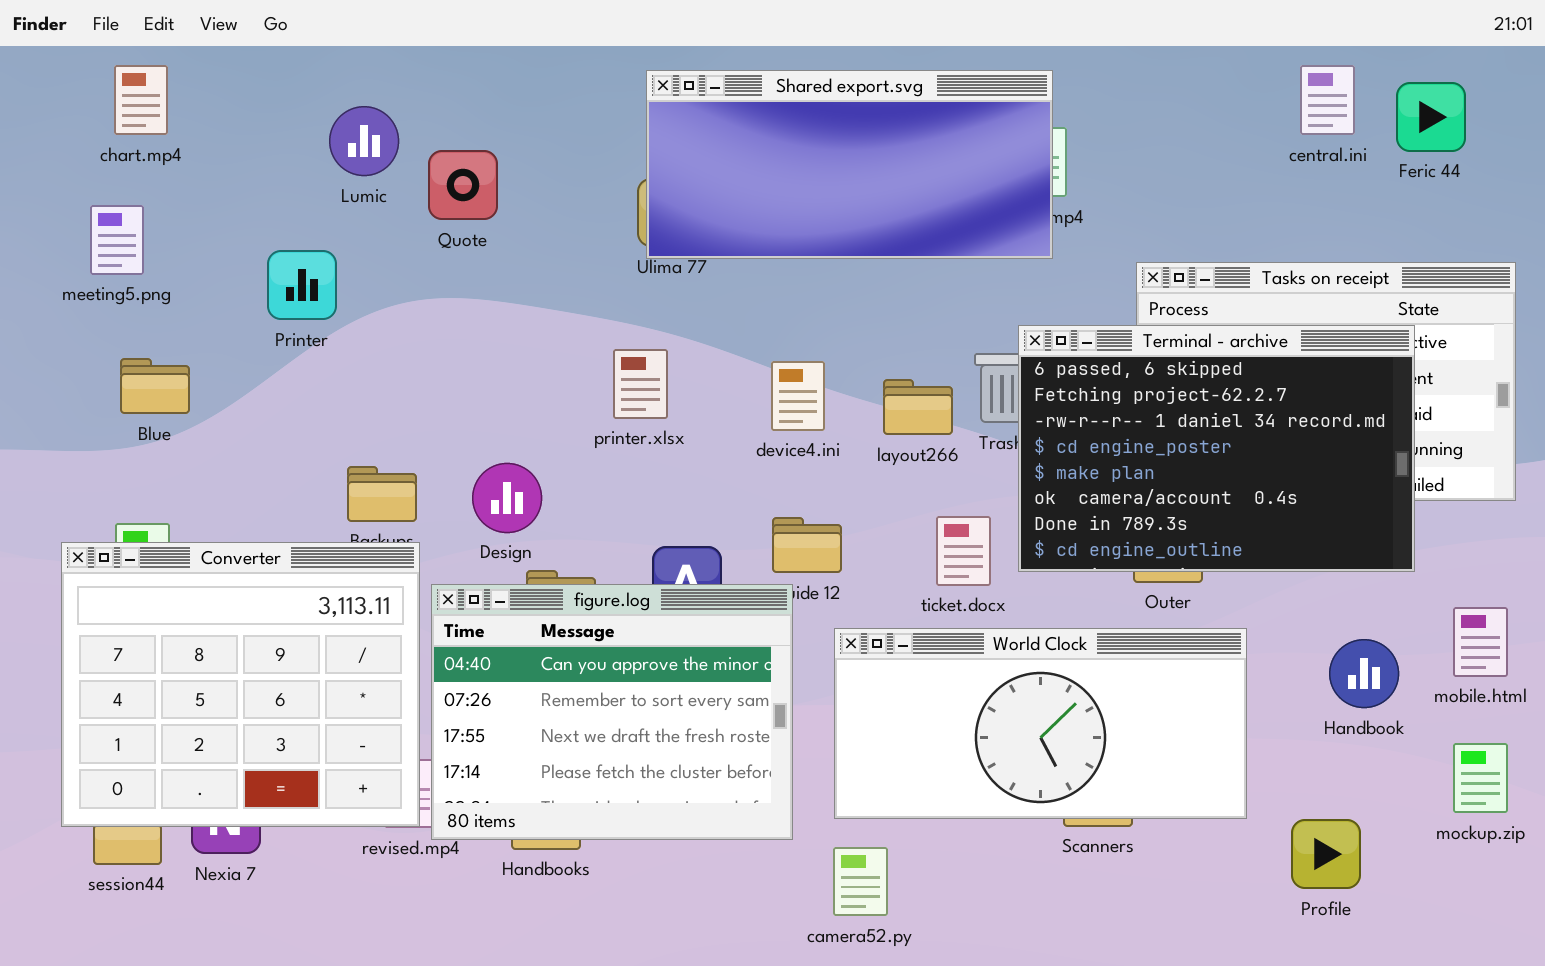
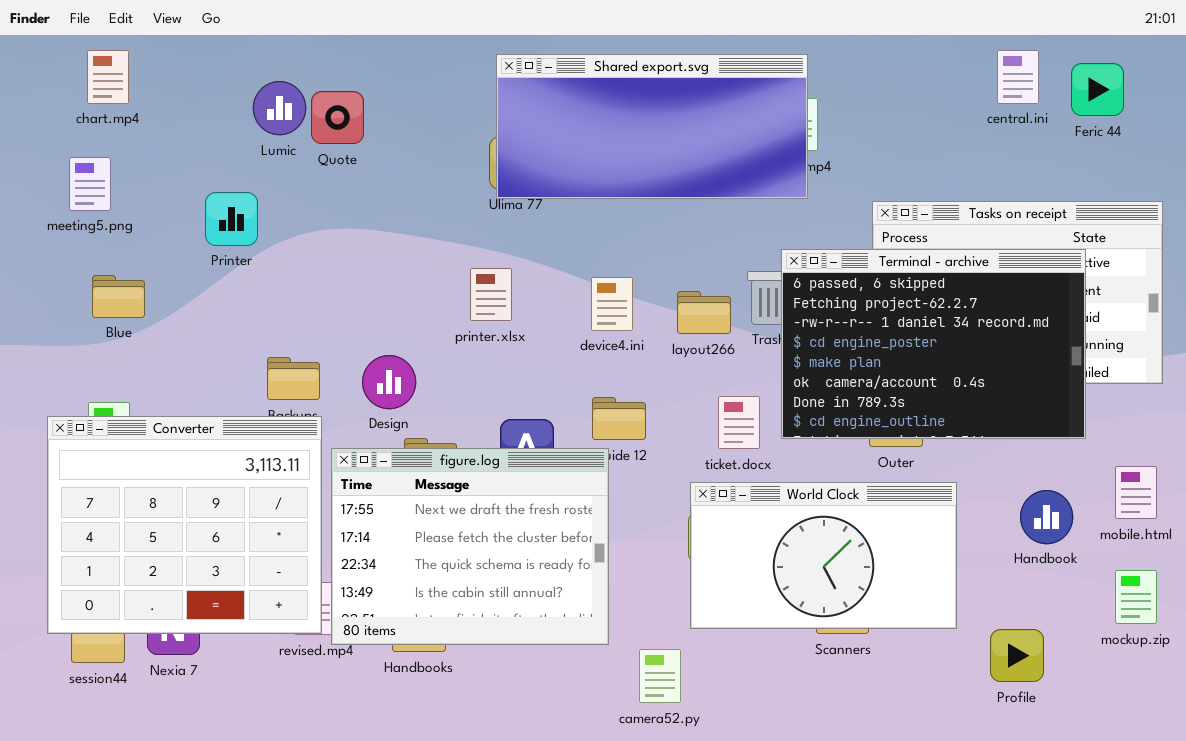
Quote: [428,150,498,220] -> [311,91,364,144], moved
figure.log: [431,584,793,840] -> [331,448,609,645], scrolled down 2 rows
World Clock: [834,628,1247,819] -> [690,482,957,629], resized

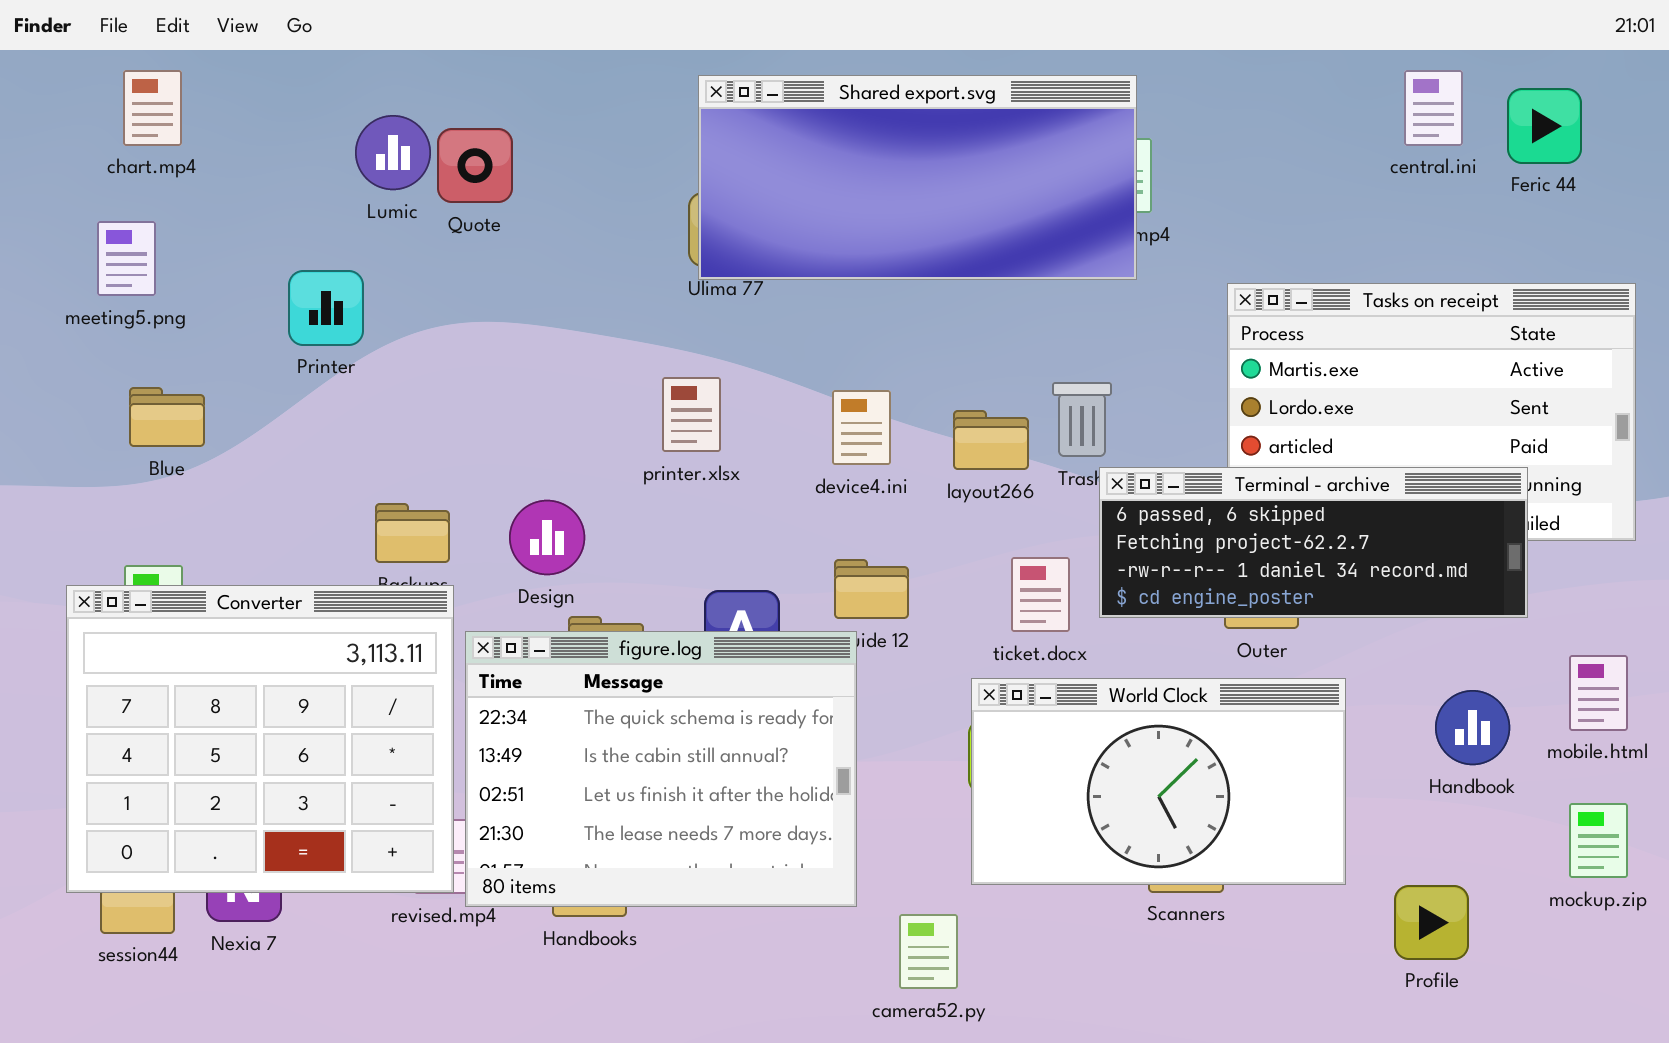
Terminal - archive: [781,249,1086,439] -> [1099,467,1528,618], resized
figure.log: [331,448,609,645] -> [465,631,857,907], scrolled down 2 rows

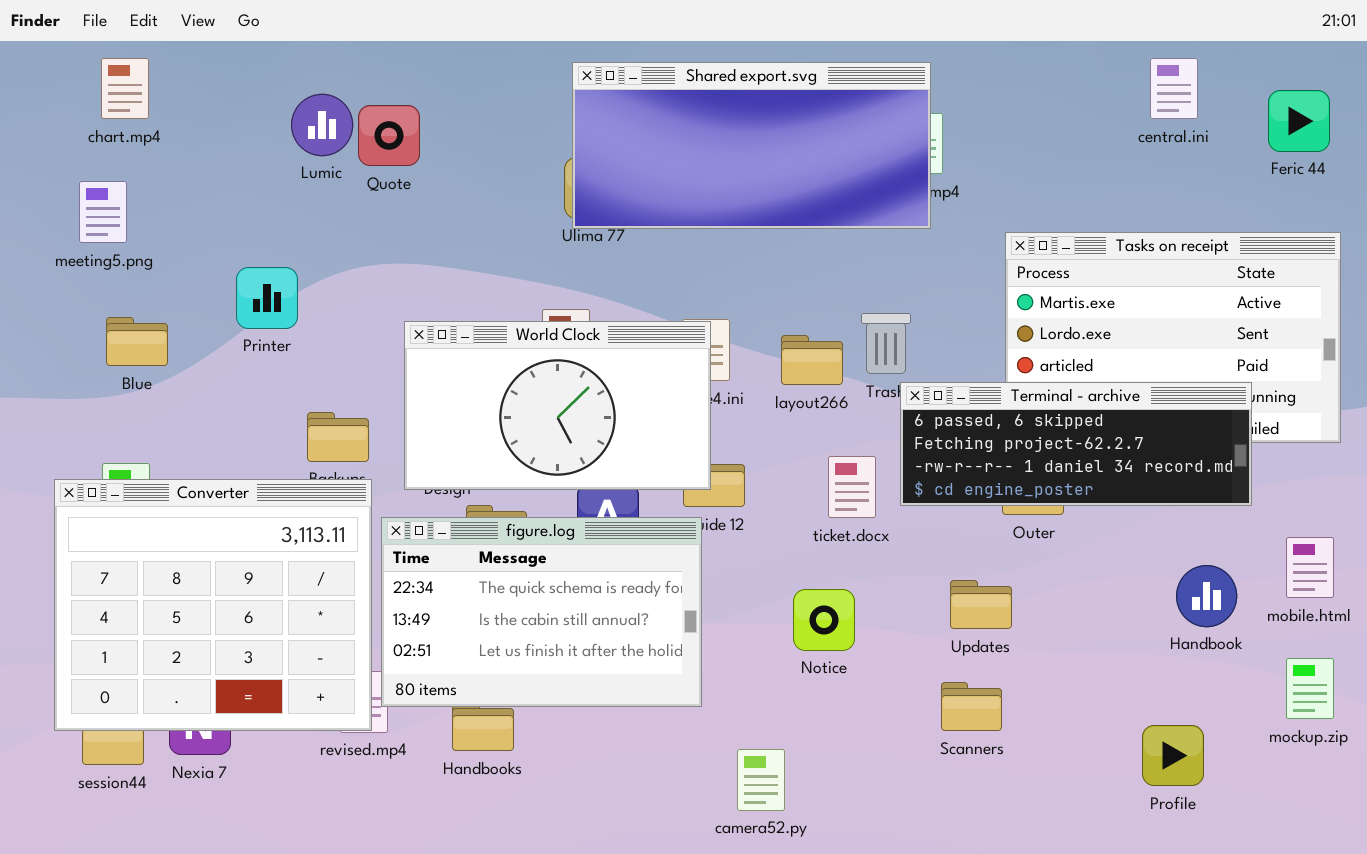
Feric 44: [1507,88,1582,164] -> [1268,90,1330,152], moved
Printer: [288,270,364,346] -> [236,267,298,329], moved
figure.log: [465,631,857,907] -> [381,517,702,707], resized
World Clock: [971,678,1346,885] -> [404,321,711,490], moved

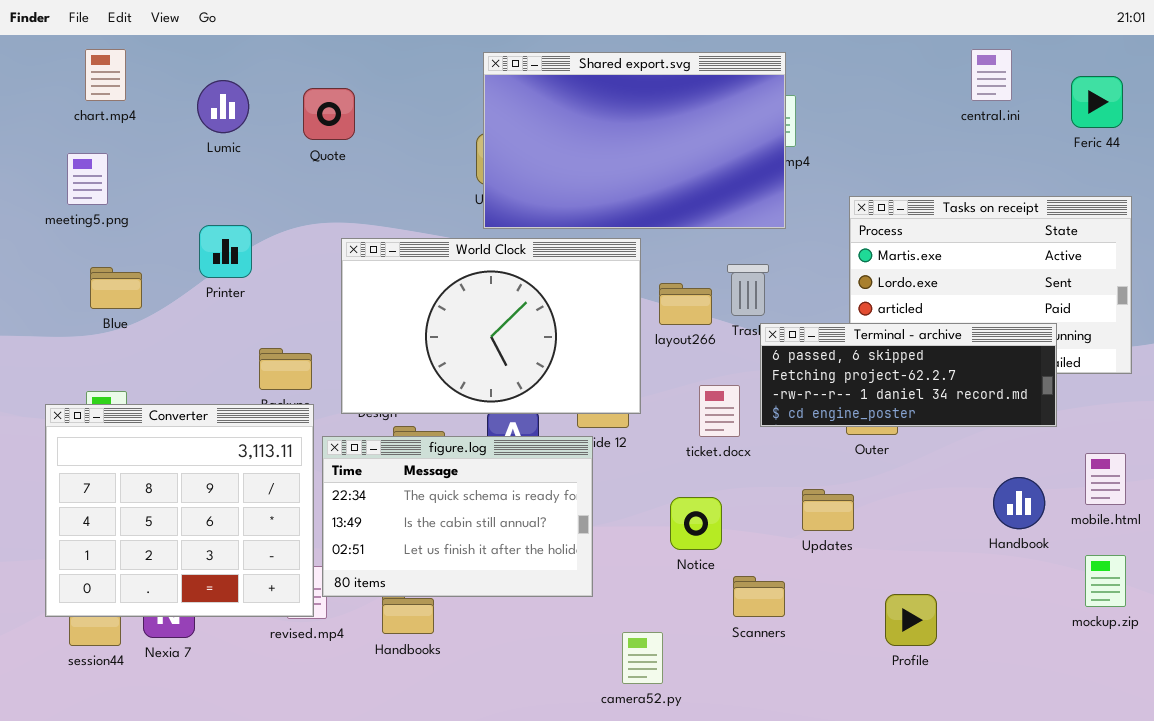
Shared export.svg: [572,62,931,229] -> [483,52,786,229], resized
Lumic: [291,94,353,156] -> [197,80,249,133], moved
World Clock: [404,321,711,490] -> [341,238,641,414], resized
Scanners: [941,682,1002,731] -> [733,576,785,617], moved
Profile: [1142,725,1204,786] -> [885,594,937,646], moved

